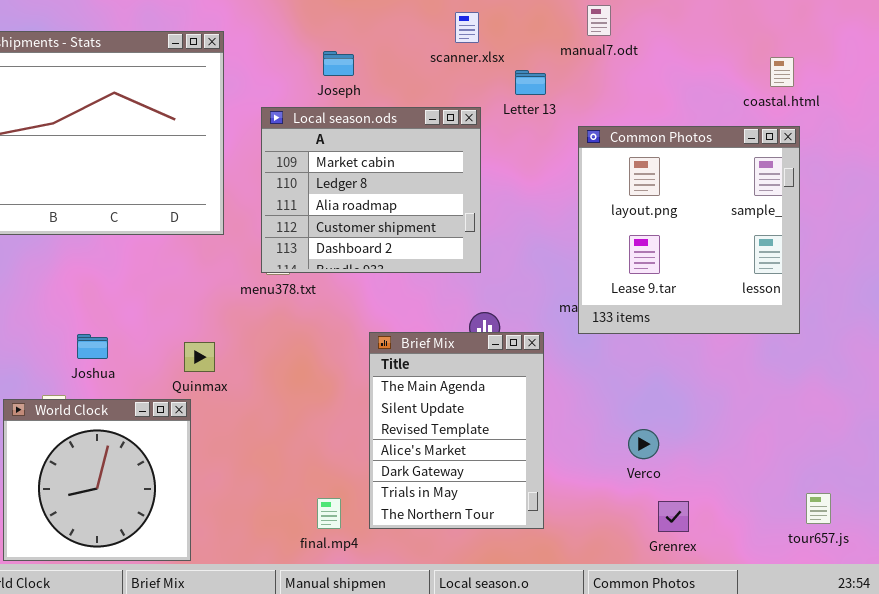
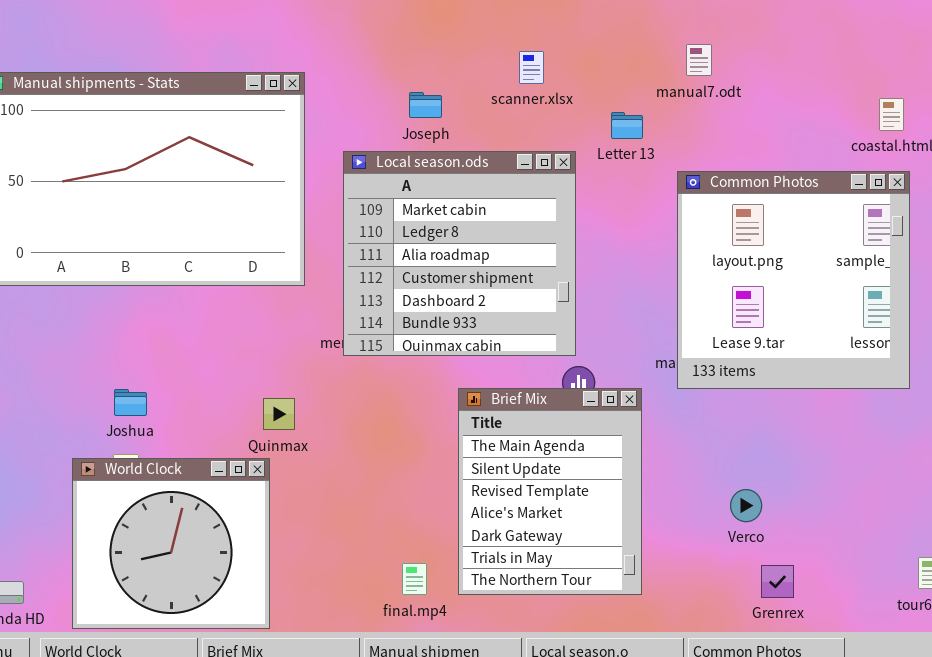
scanner.xlsx: [455,12,479,43] -> [519,51,544,84], moved
Local season.ods: [261,107,481,273] -> [343,151,576,356], resized
Joshua: [77,334,108,359] -> [114,389,147,416], moved

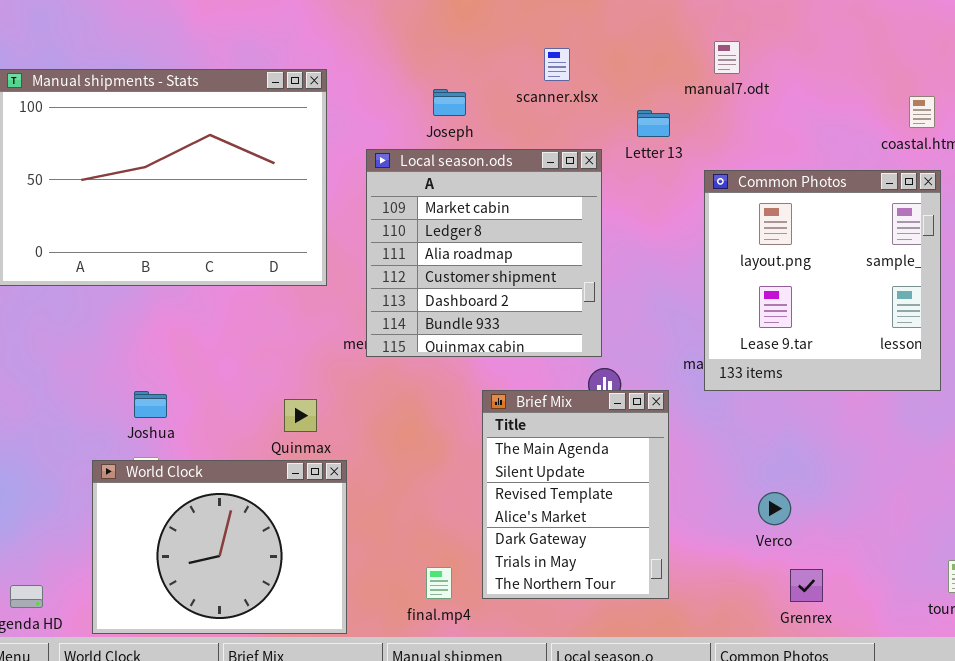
World Clock: [72,458,270,629] -> [92,460,347,634], resized

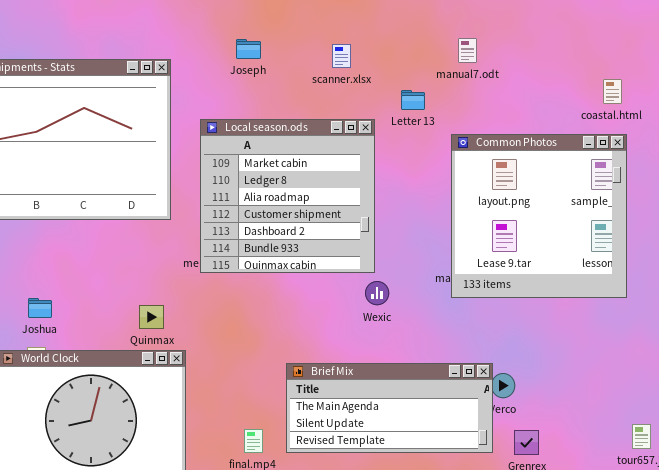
Joseph: [433,89,466,116] -> [236,39,261,59], moved
Brief Mix: [482,390,669,599] -> [286,363,493,453], resized

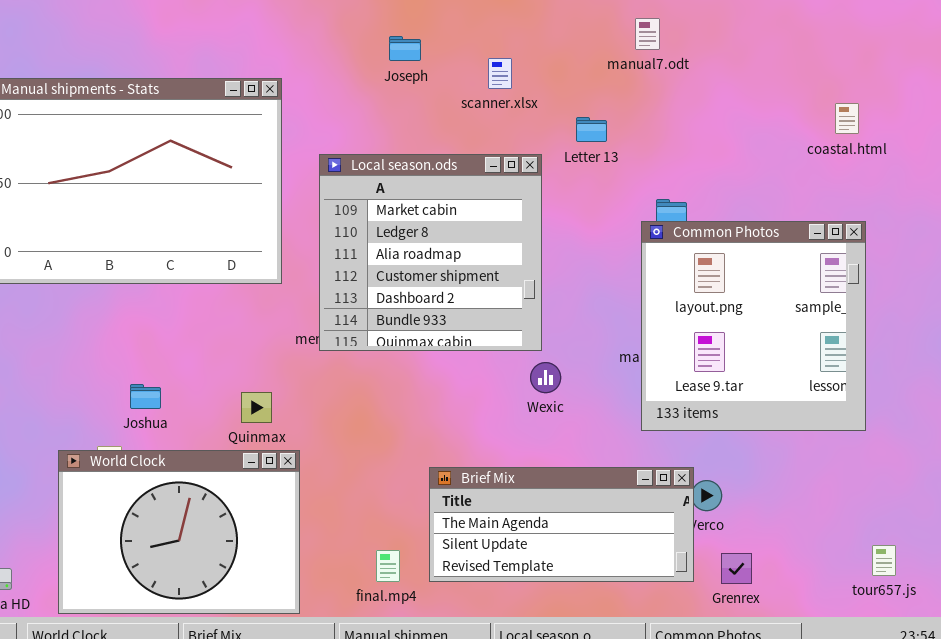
manual7.odt: [458,38,477,63] -> [635,18,660,50], moved
Joseph: [236,39,261,59] -> [389,36,421,61], moved
Common Photos: [451,134,627,298] -> [641,221,866,431], moved
Joshua: [28,298,52,318] -> [130,384,161,409], moved

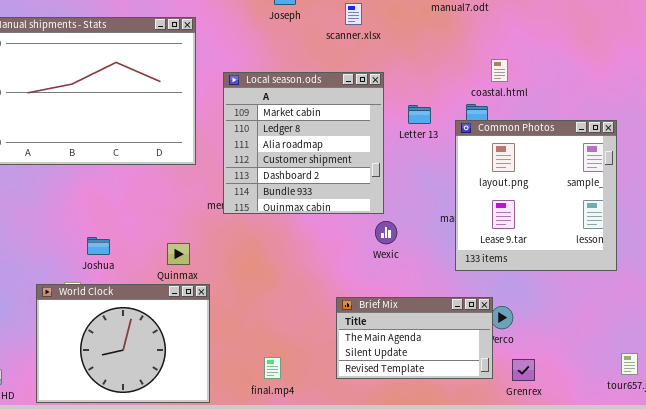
coastal.html: [835,103,859,134] -> [491,59,508,82], moved
Letter 13: [576,117,607,142] -> [408,105,431,124], moved
Brief Mix: [429,467,694,582] -> [336,297,493,379], resized

